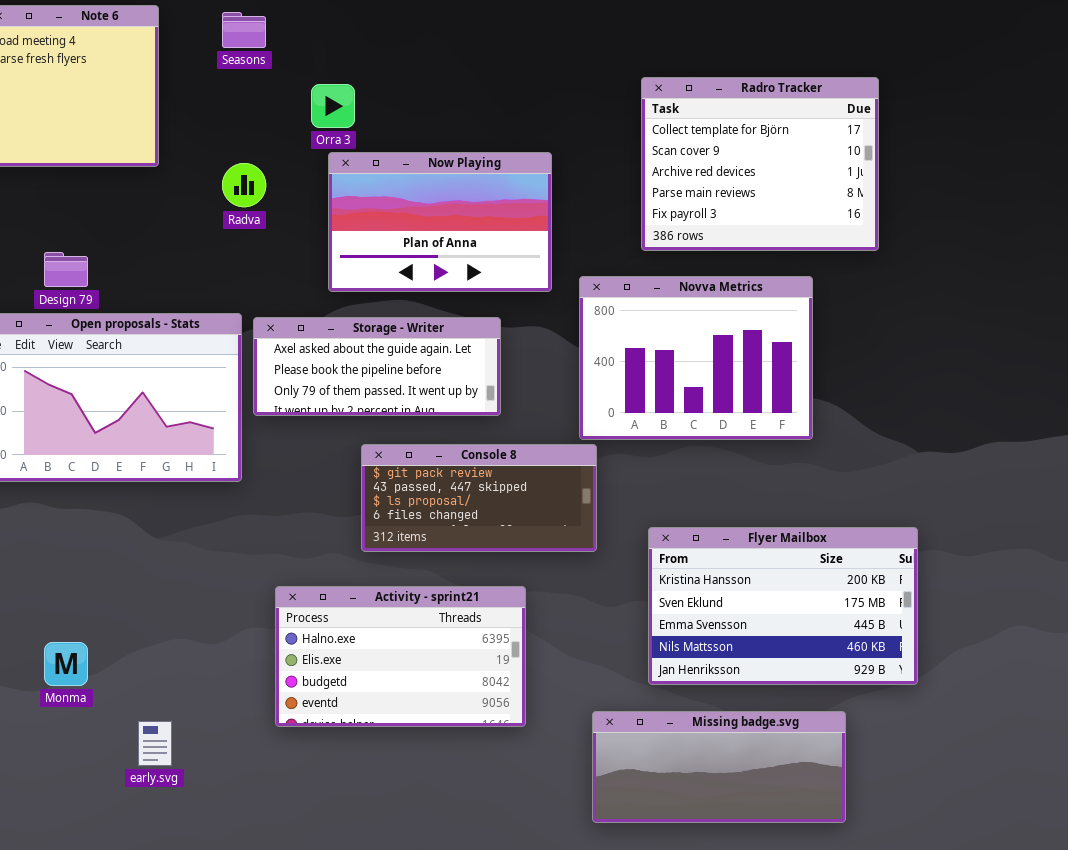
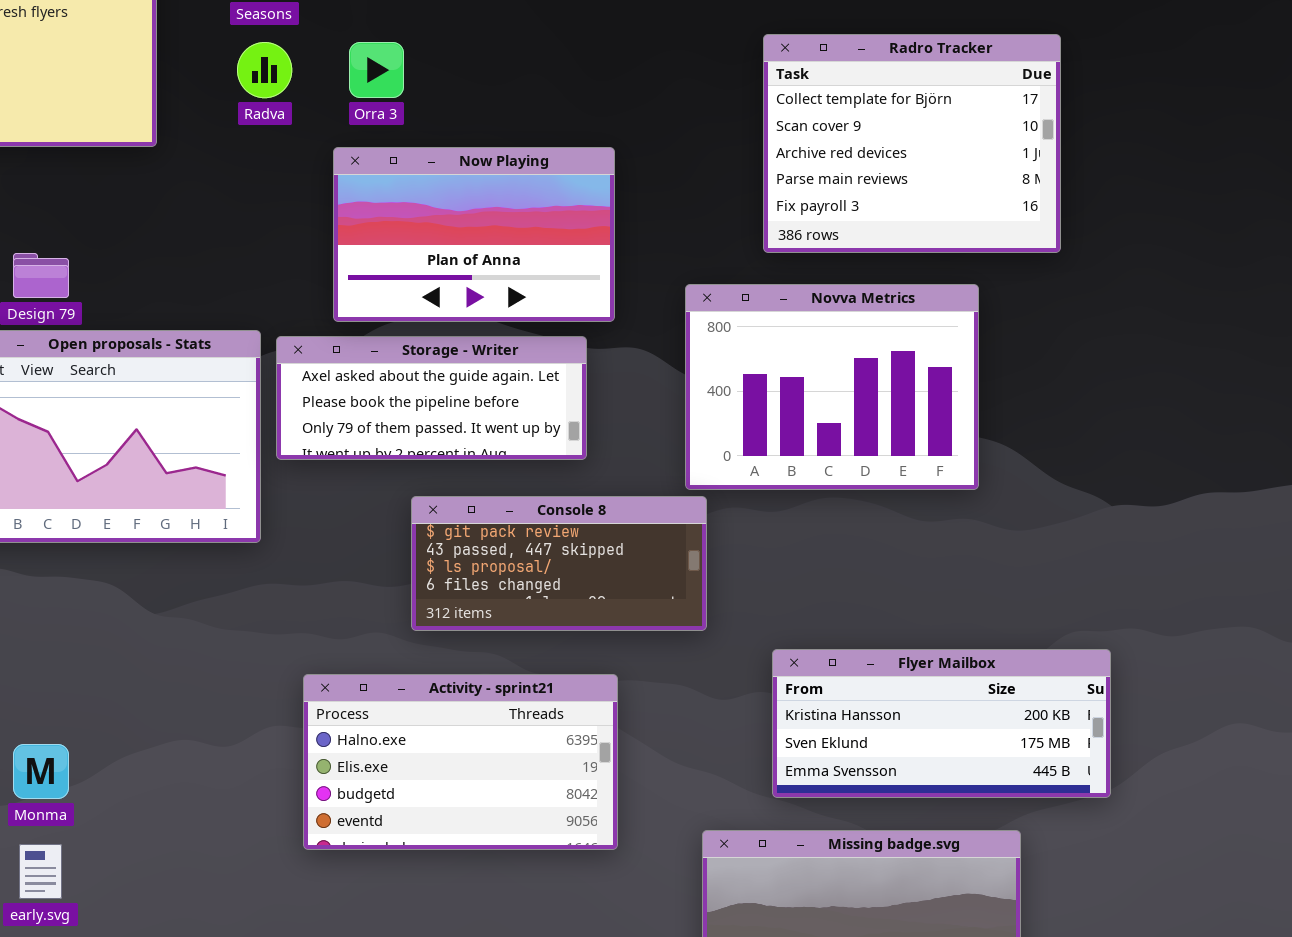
Now Playing: [328,152,552,292] -> [333,147,615,322], moved
Radva: [222,163,266,207] -> [237,42,292,98], moved
Flyer Mailbox: [648,527,918,685] -> [772,649,1111,798], resized
early.svg: [138,721,172,766] -> [19,844,62,899], moved

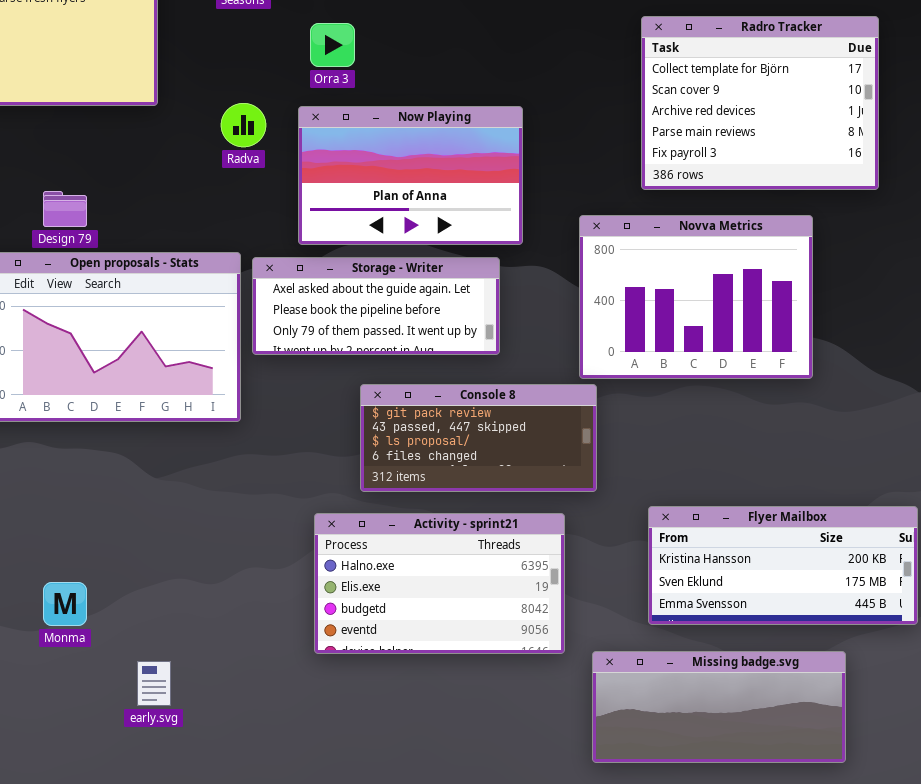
Radva: [237,42,292,98] -> [221,103,266,147], moved
Activity - sprint21: [303,674,618,850] -> [314,513,565,654], moved
early.svg: [19,844,62,899] -> [137,661,171,706], moved

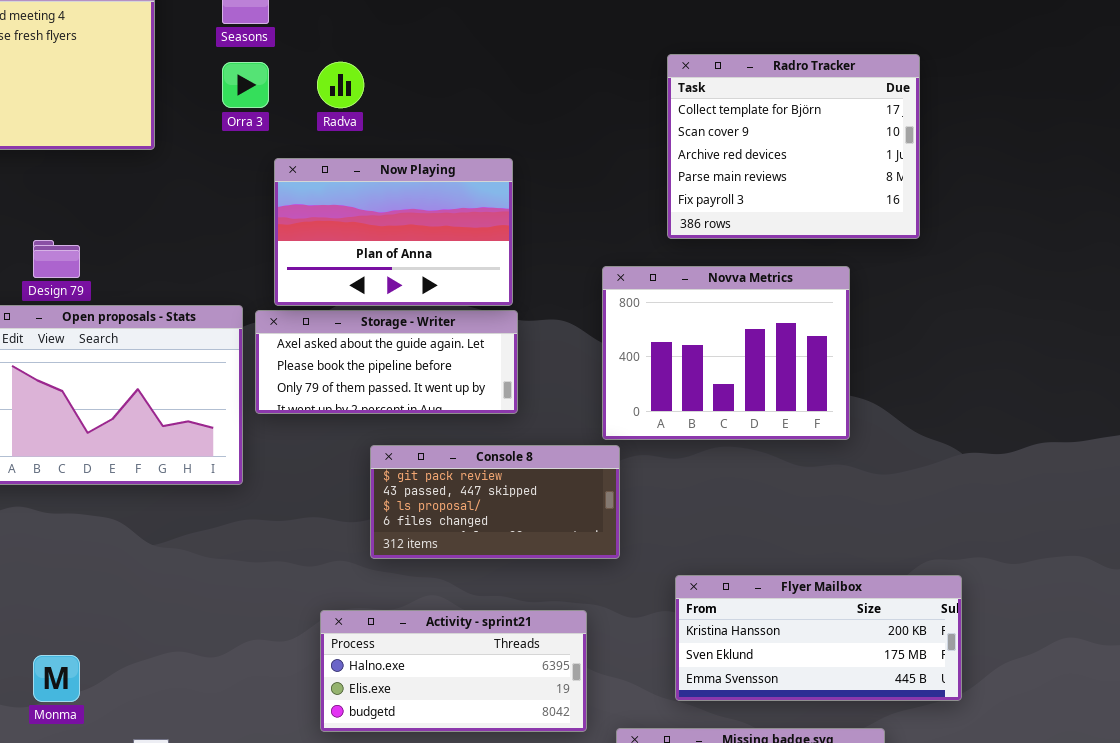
Orra 3: [310,23,355,67] -> [222,62,269,108], moved
Radva: [221,103,266,147] -> [317,62,364,108], moved
Now Playing: [298,106,523,245] -> [274,158,513,306], moved
Activity - sprint21: [314,513,565,654] -> [320,610,587,732], resized

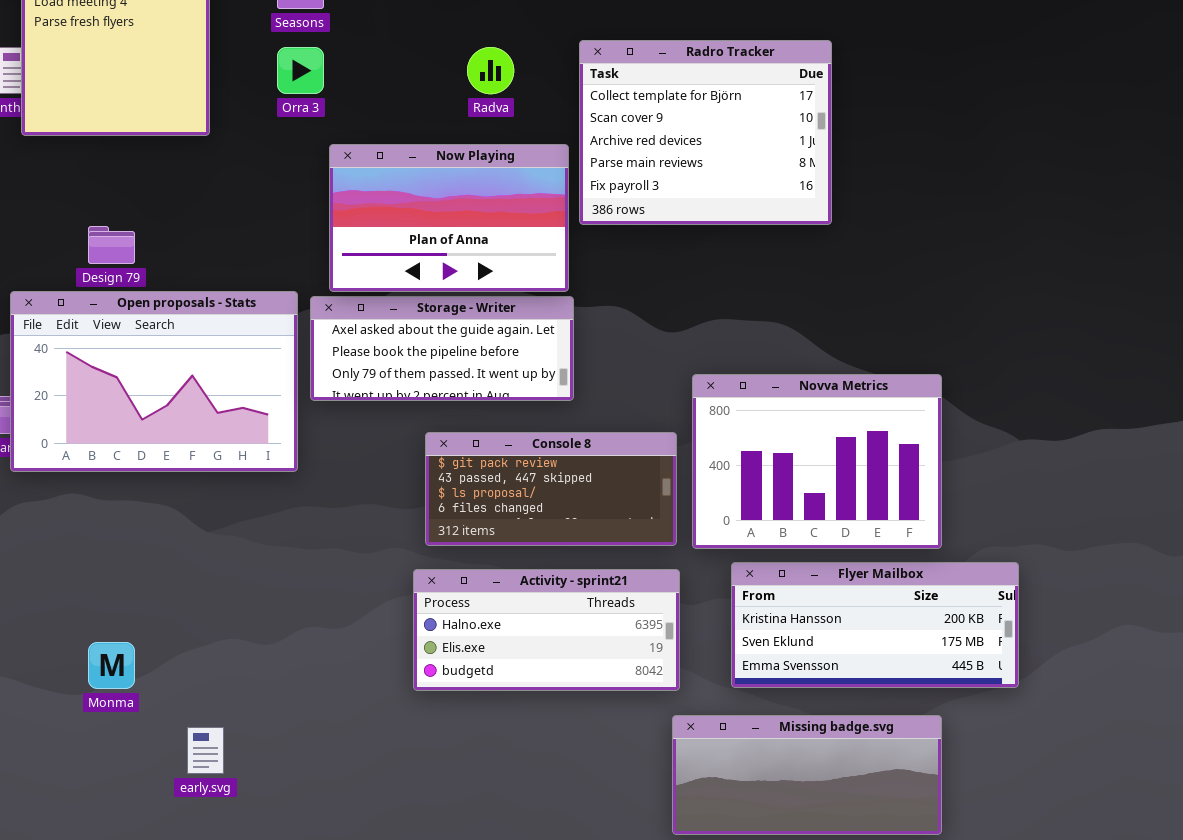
Radro Tracker: [667,54,920,239] -> [579,40,832,225], moved
Radva: [317,62,364,108] -> [467,47,514,94], moved
Novva Metrics: [602,266,850,440] -> [692,374,942,549], moved
Activity - sprint21: [320,610,587,732] -> [413,569,680,691], moved

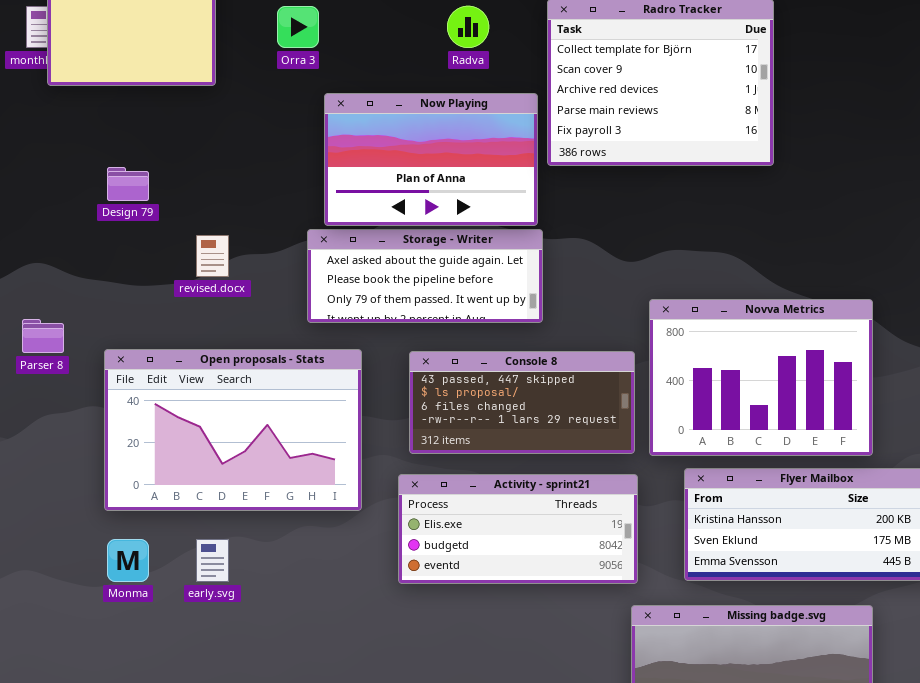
Open proposals - Stats: [10,291,298,472] -> [104,349,362,511], moved
Console 8: [425,432,677,546] -> [409,351,635,454], scrolled down 1 row
Activity - sprint21: [413,569,680,691] -> [398,474,638,584], scrolled down 1 row
early.svg: [187,727,224,774] -> [196,539,229,582], moved

